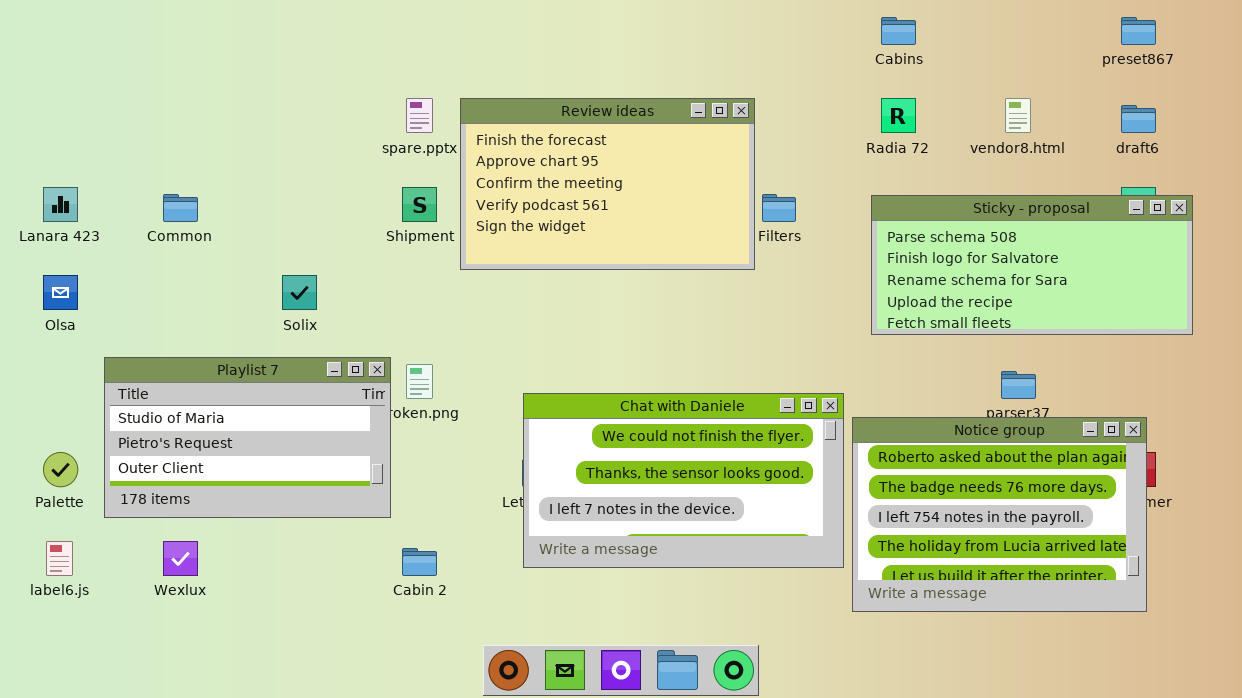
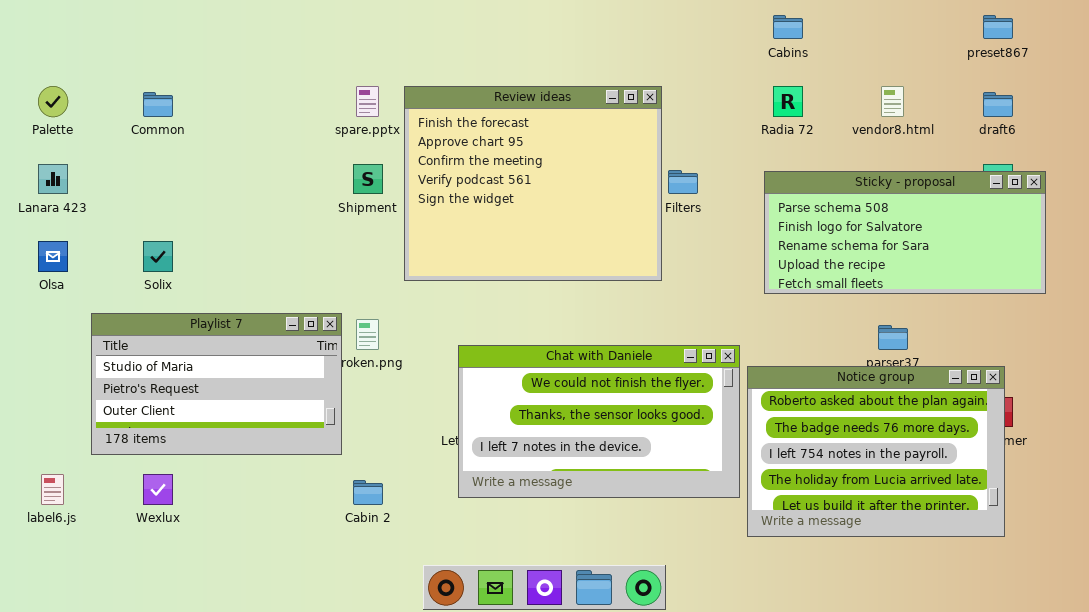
Review ideas: [460,98,755,270] -> [404,86,662,281], resized
Common: [163,194,198,222] -> [143,92,173,117], moved
Solix: [282,275,317,310] -> [143,241,173,272], moved
Palette: [43,452,78,487] -> [38,86,68,117], moved

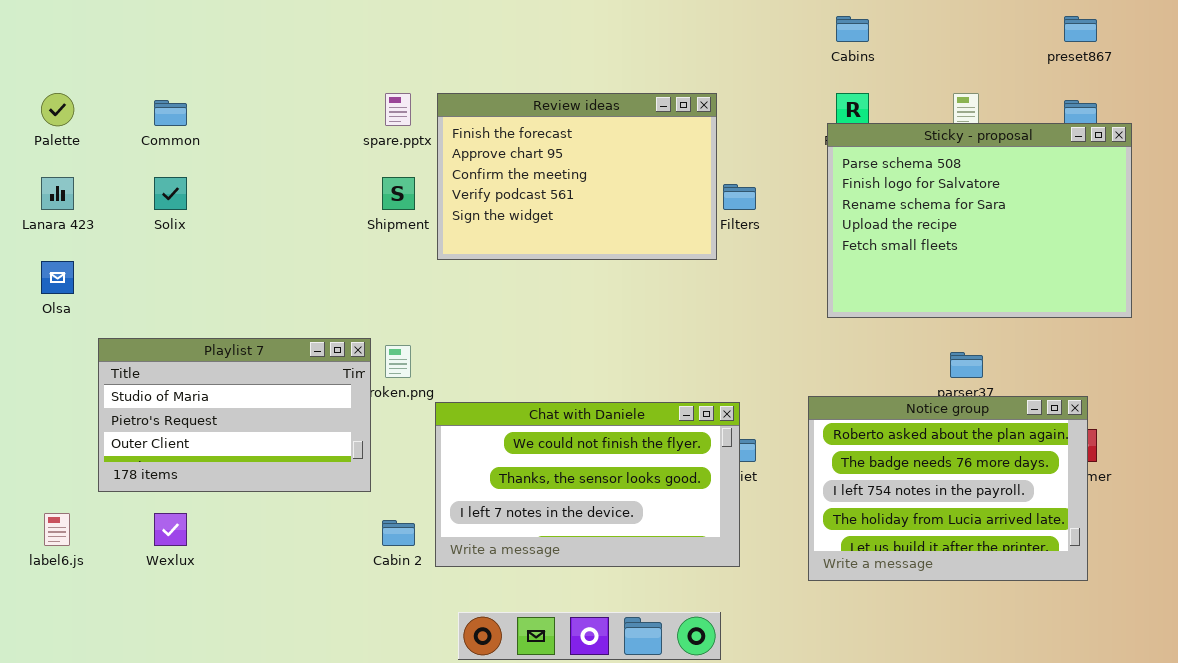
Review ideas: [404,86,662,281] -> [437,93,717,260], resized
Sticky - proposal: [764,171,1046,294] -> [827,123,1132,318], resized
Solix: [143,241,173,272] -> [154,177,187,210], moved
Chat with Daniele: [458,345,740,498] -> [435,402,740,567], moved

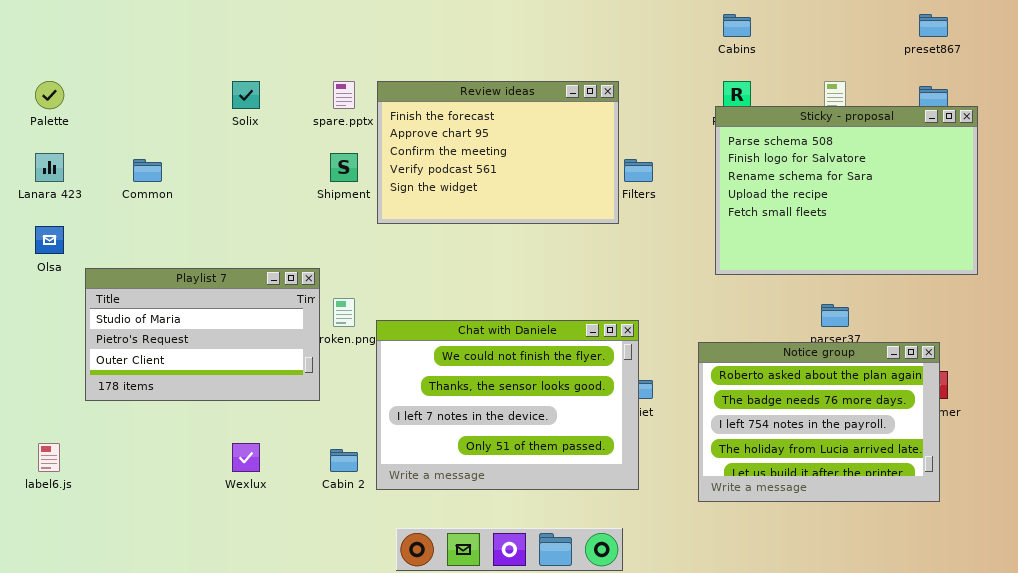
Common: [154,100,187,126] -> [133,159,162,182], moved
Solix: [154,177,187,210] -> [232,81,260,109], moved
Playlist 7: [98,338,371,492] -> [85,268,320,401], moved
Chat with Daniele: [435,402,740,567] -> [376,320,639,490], resized
Wexlux: [154,513,187,546] -> [232,443,260,472], moved

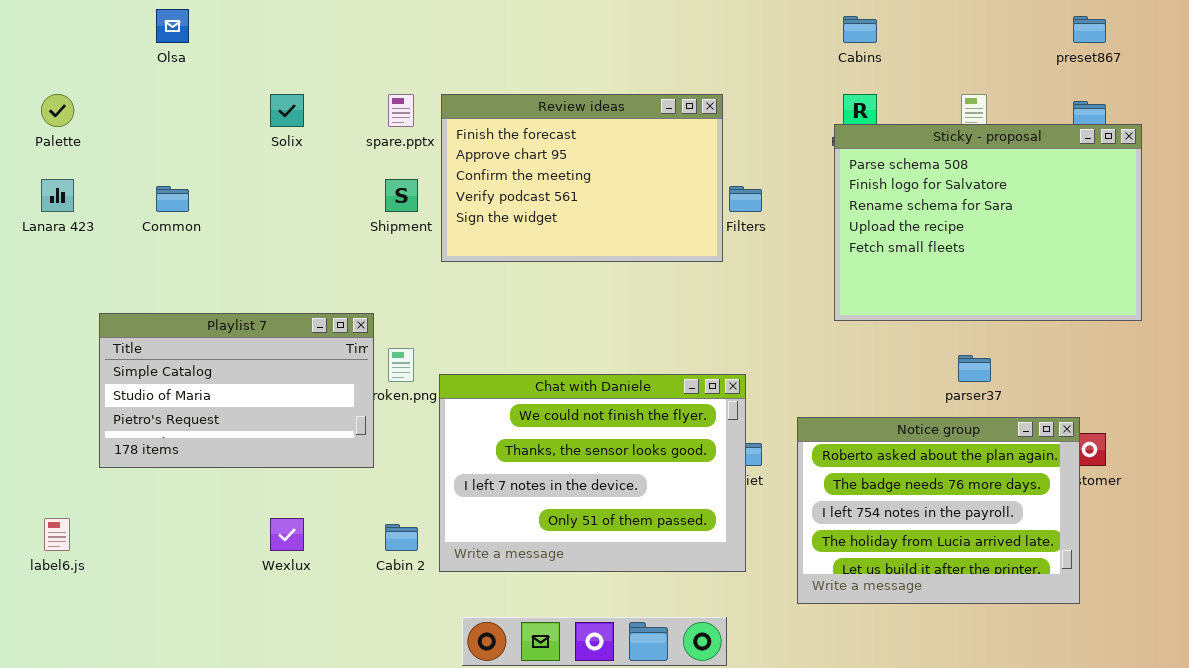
Olsa: [35,226,64,254] -> [156,9,189,43], moved
Playlist 7: [85,268,320,401] -> [99,313,374,468], scrolled up 1 row
Notice group: [698,342,940,502] -> [797,417,1080,604], moved

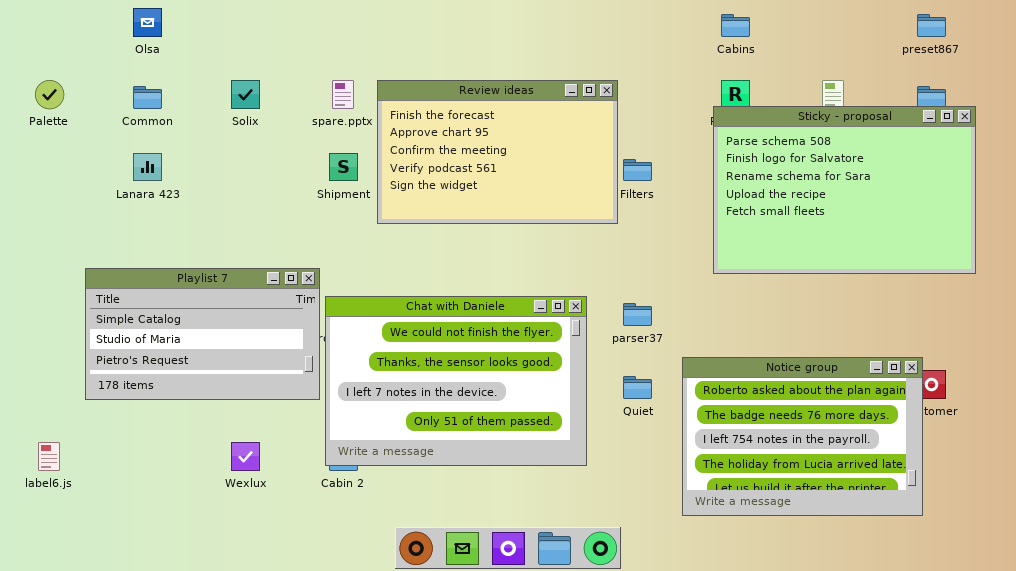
Lanara 423: [41,179,74,212] -> [133,153,162,181], moved
Common: [156,186,189,212] -> [133,86,162,109], moved
parser37: [958,355,991,382] -> [623,303,652,326], moved
Chat with Daniele: [439,374,746,572] -> [325,296,587,466], moved

